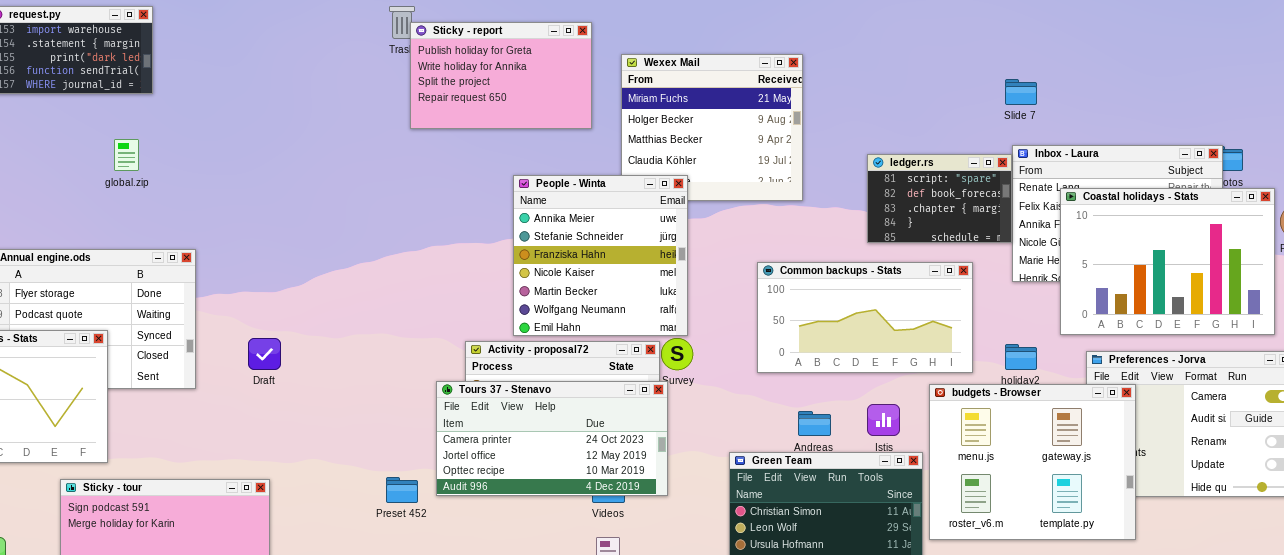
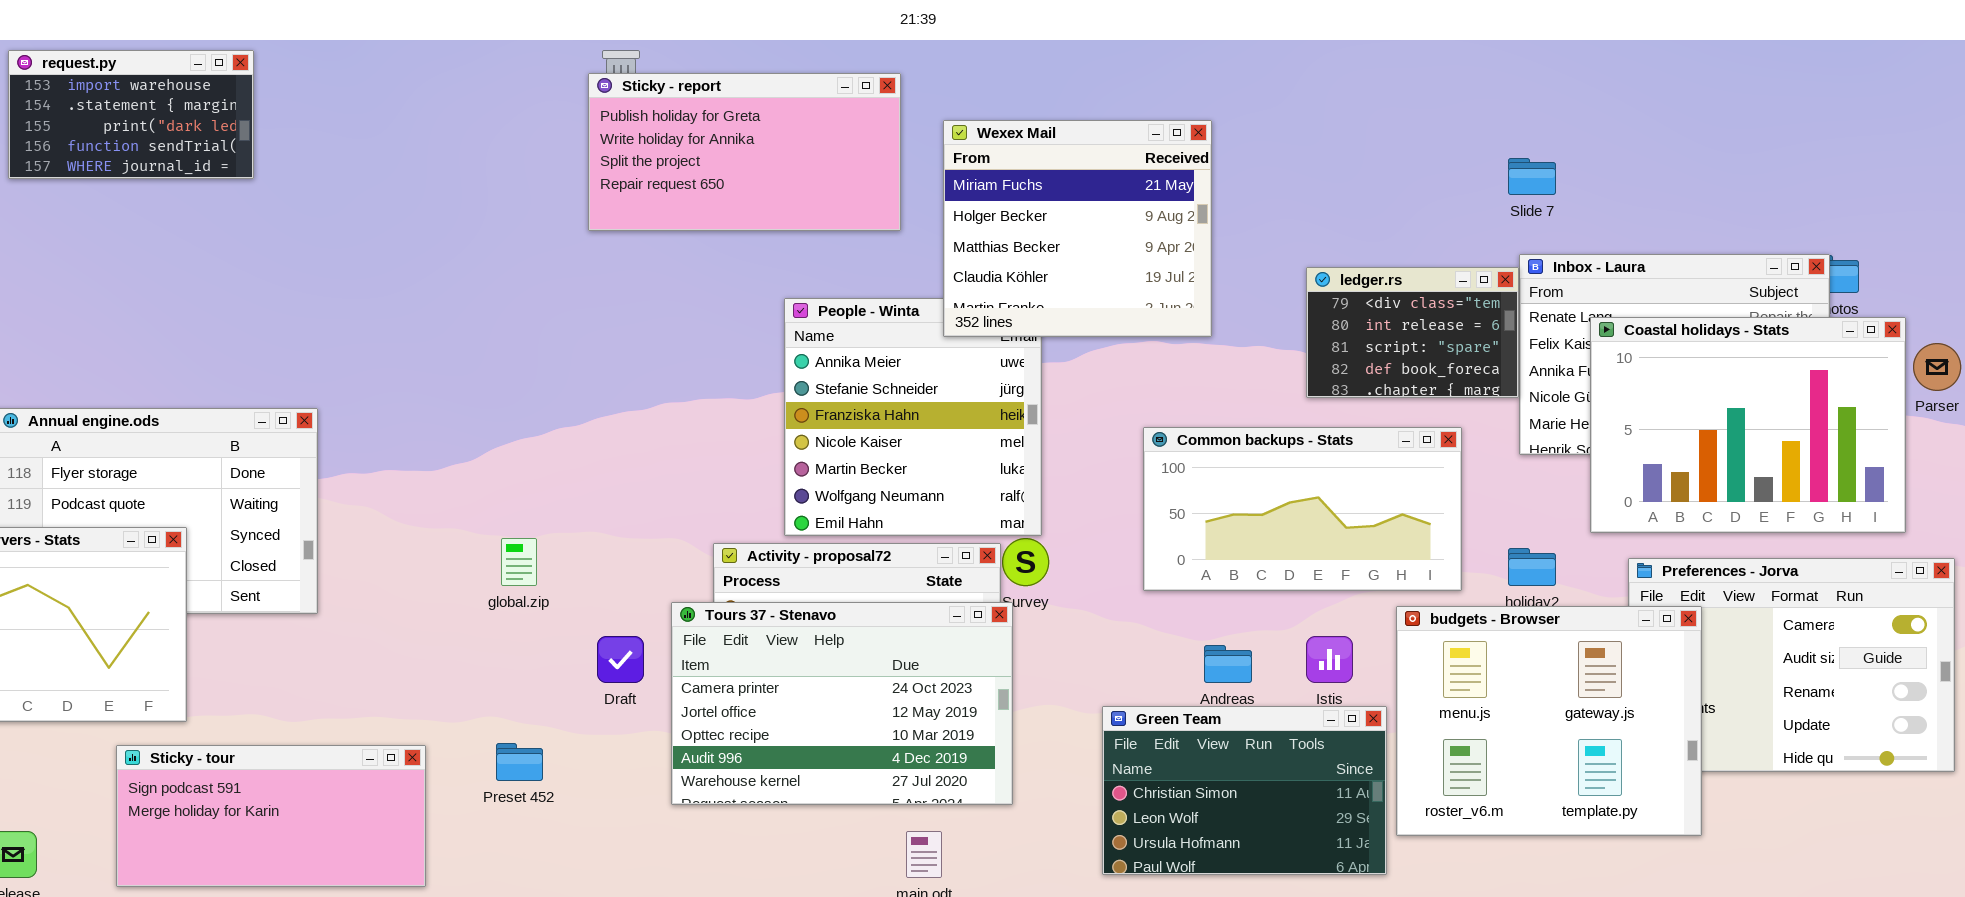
Sticky - report: [410,22,592,129] -> [588,73,901,231], resized
Wexex Mail: [621,54,803,201] -> [943,120,1212,337], raised
global.zip: [114,139,139,171] -> [501,538,537,586], moved
ledger.rs: [867,154,1012,243] -> [1306,267,1519,398], scrolled up 2 rows
Draft: [248,338,281,370] -> [597,636,644,683], moved
Tours 37 - Stenavo: [436,381,668,496] -> [671,602,1013,805], resized
Preset 452: [386,477,418,503] -> [496,743,543,781], moved

